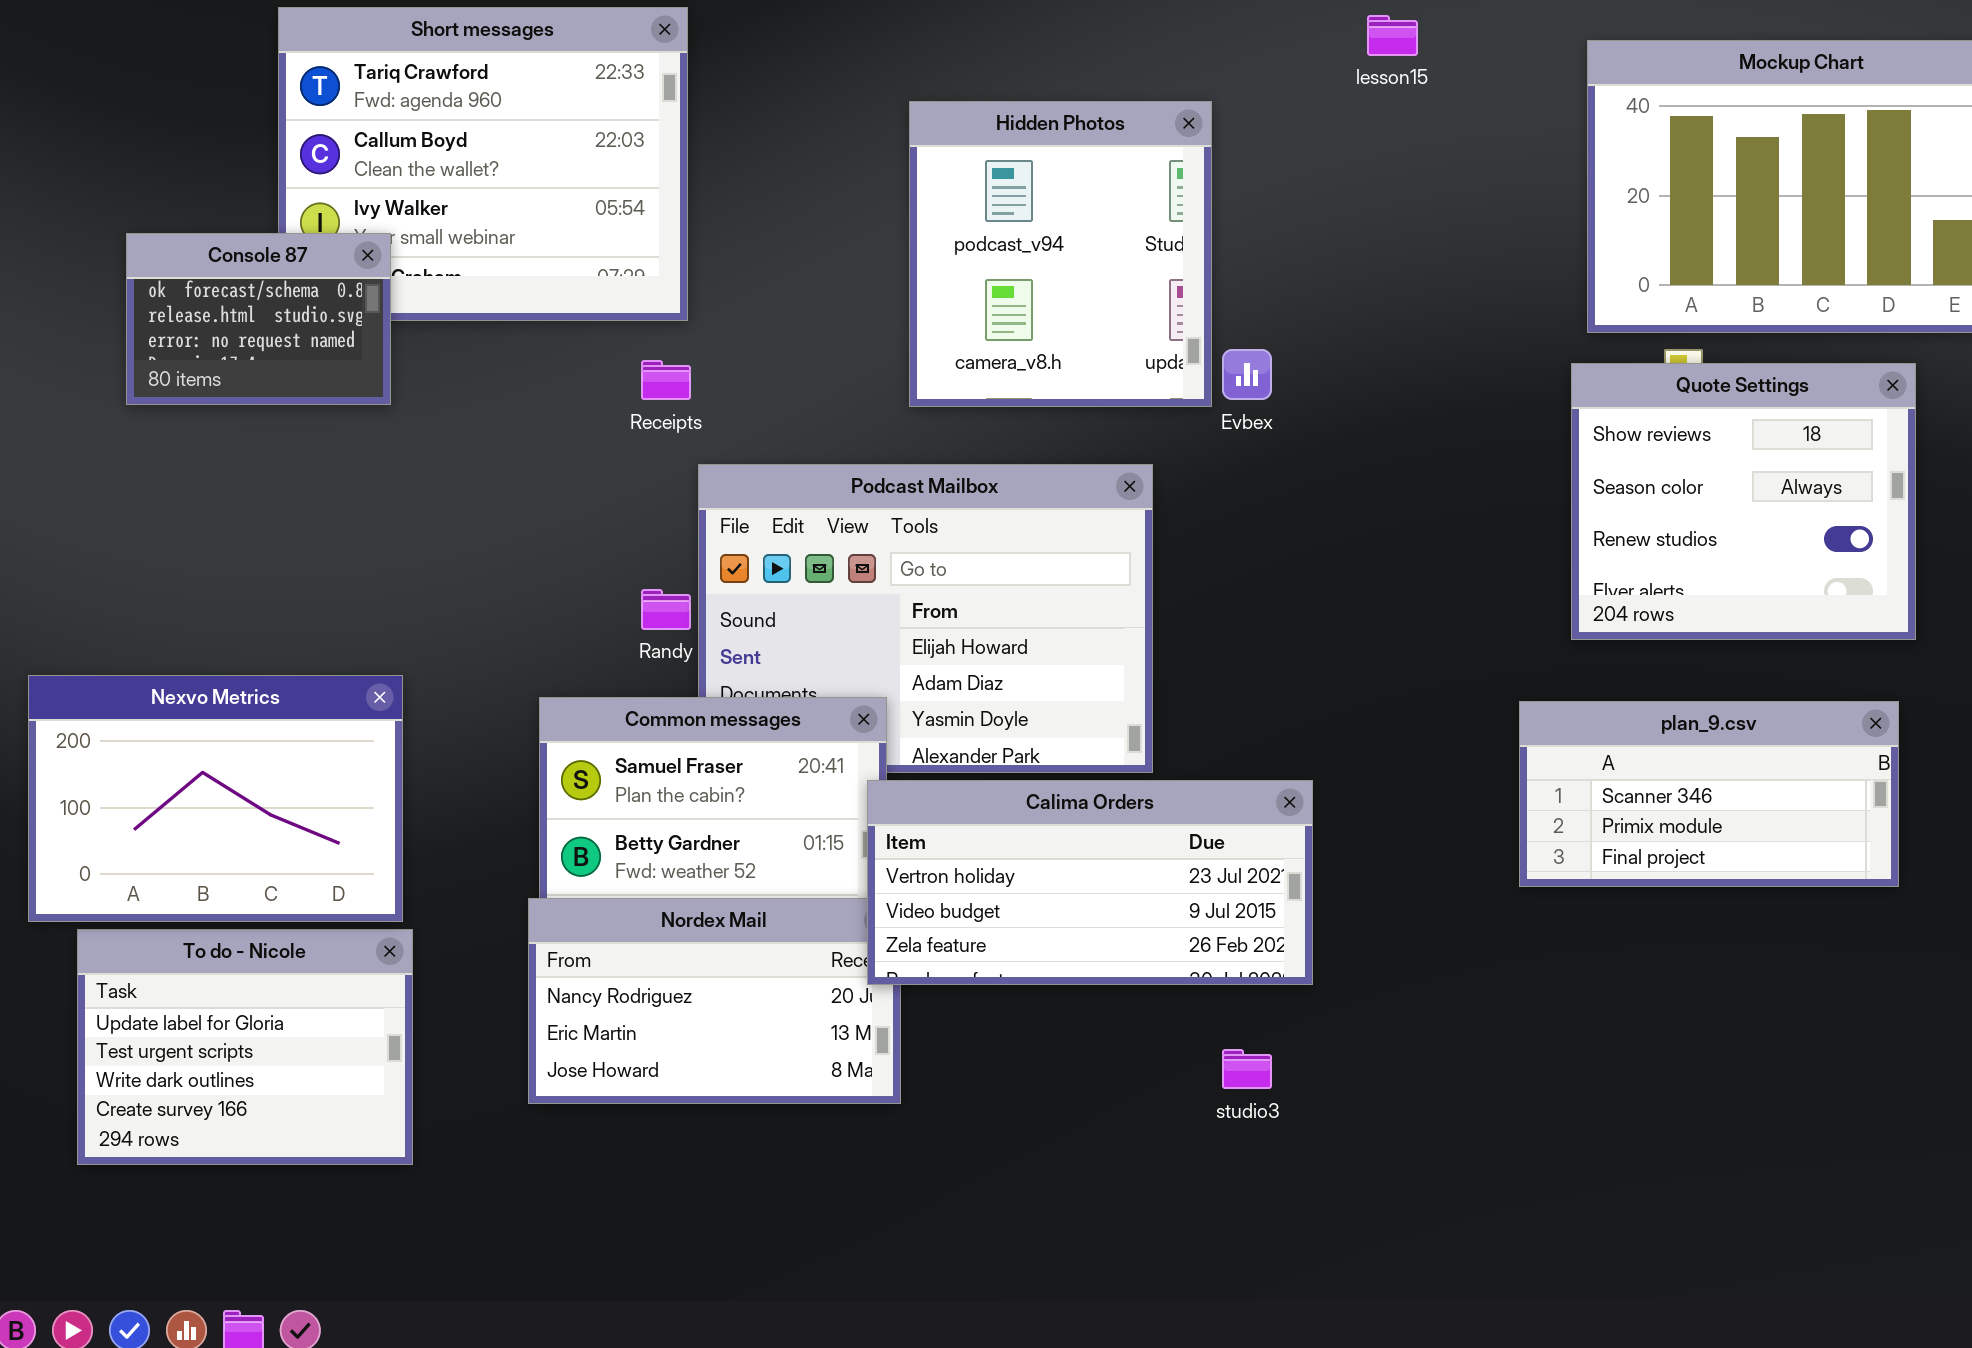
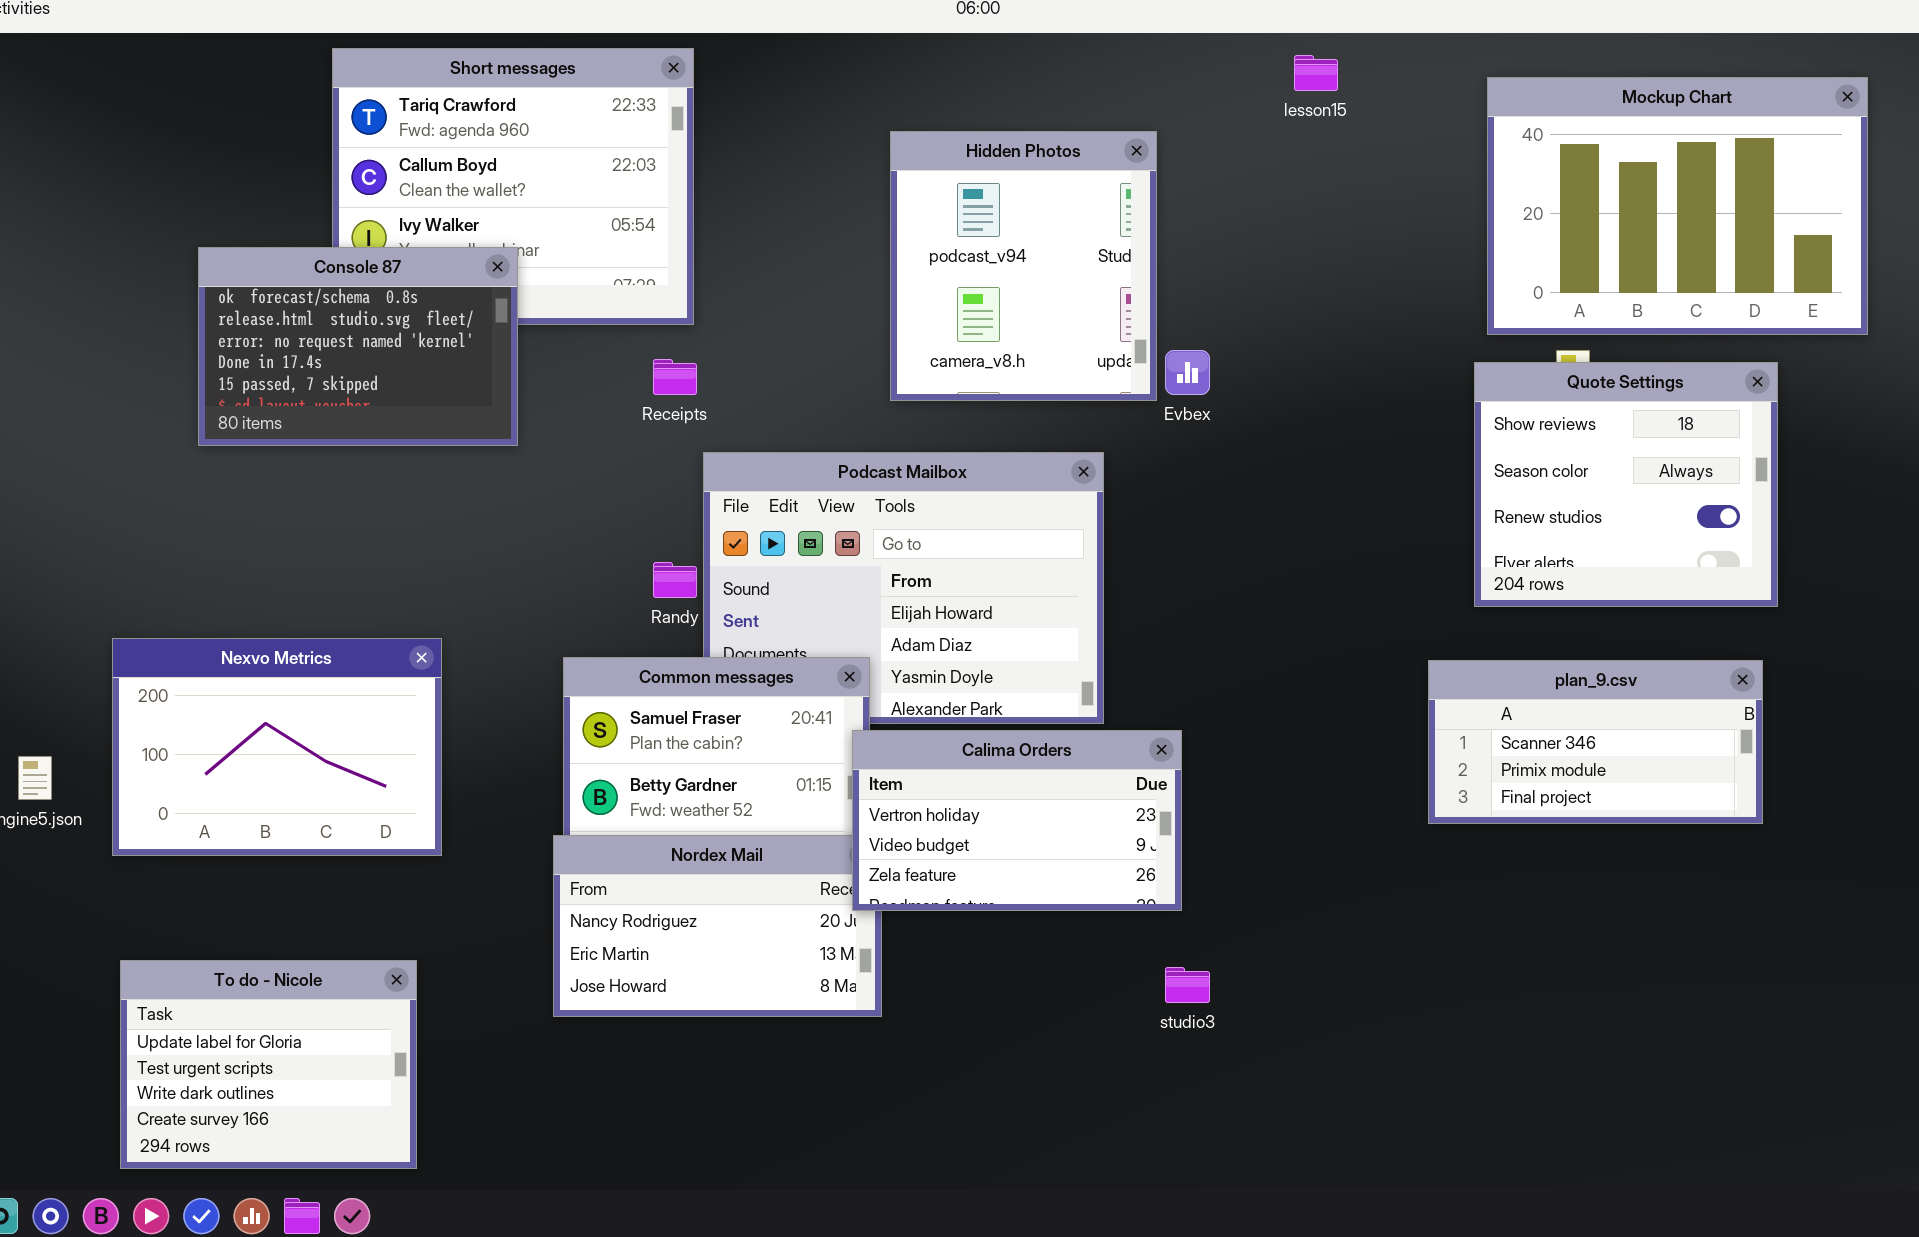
Console 87: [126,233,391,405] -> [198,247,518,446], resized
Calima Orders: [867,780,1313,985] -> [852,730,1182,911], resized
To do - Nicole: [77,929,413,1165] -> [120,960,417,1169], moved

